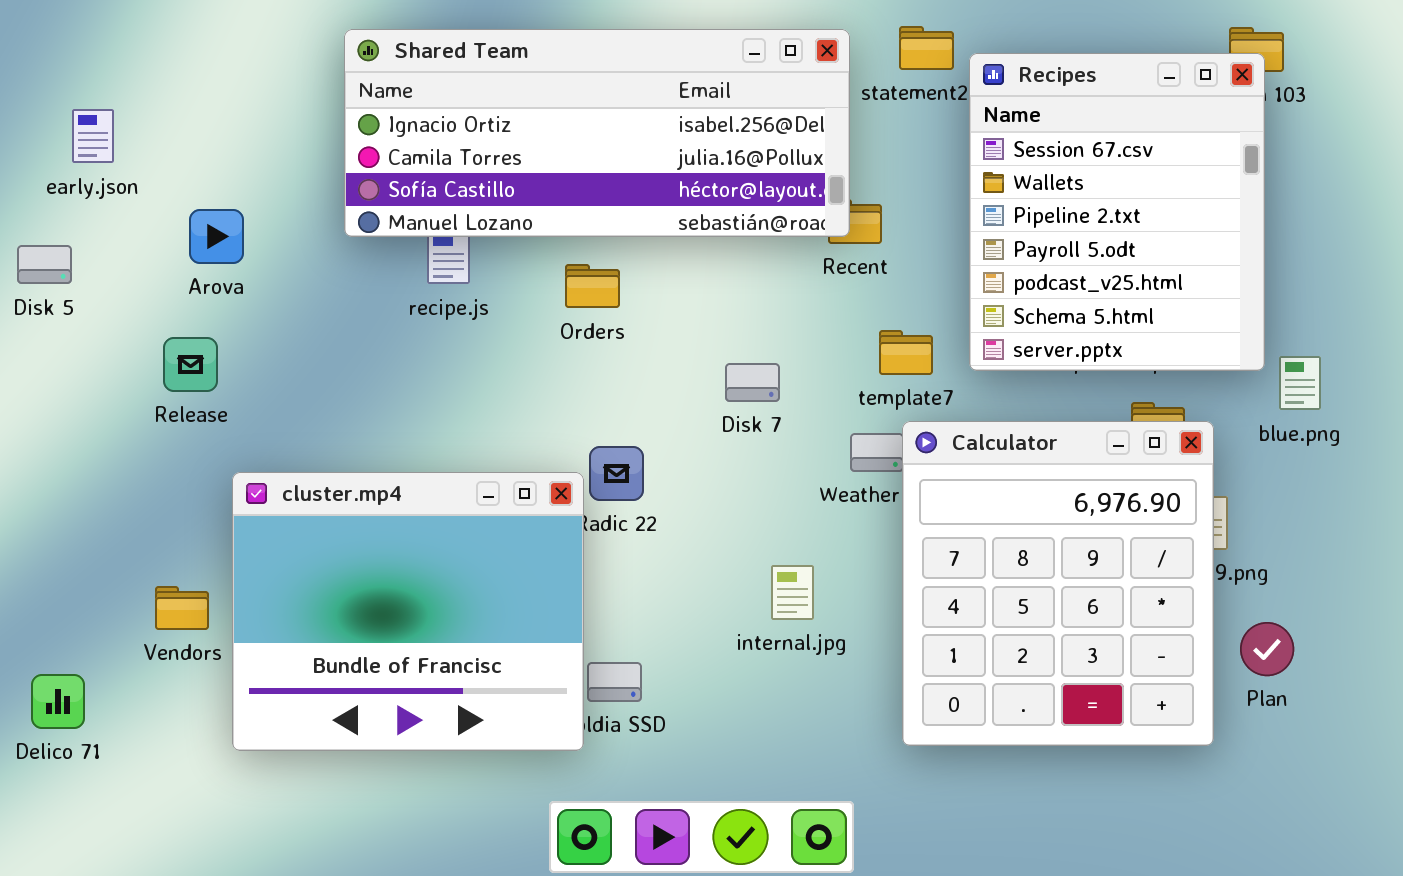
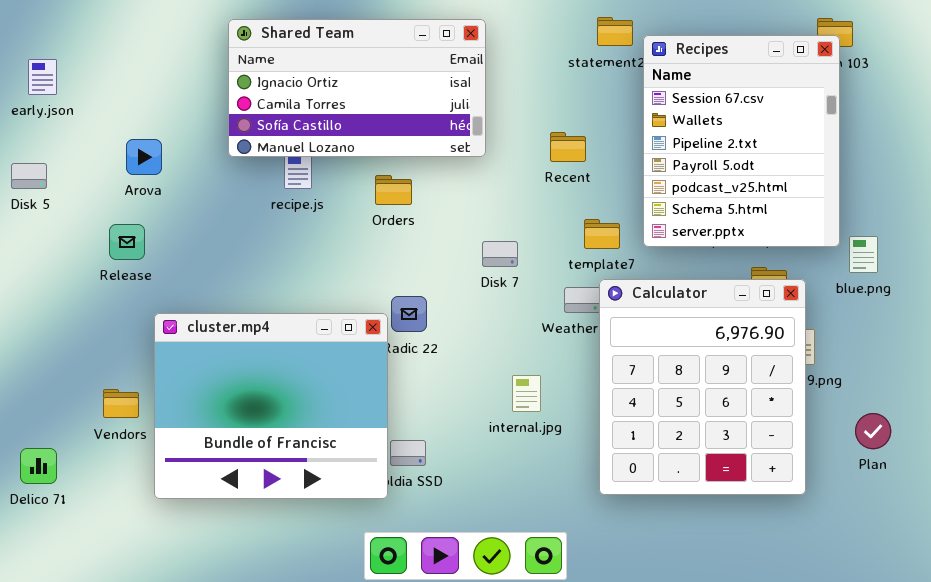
Shared Team: [344,29,850,237] -> [228,19,486,157], resized
early.json: [72,109,114,163] -> [28,59,57,95], moved
Plan: [1240,622,1294,676] -> [855,413,891,449], moved

